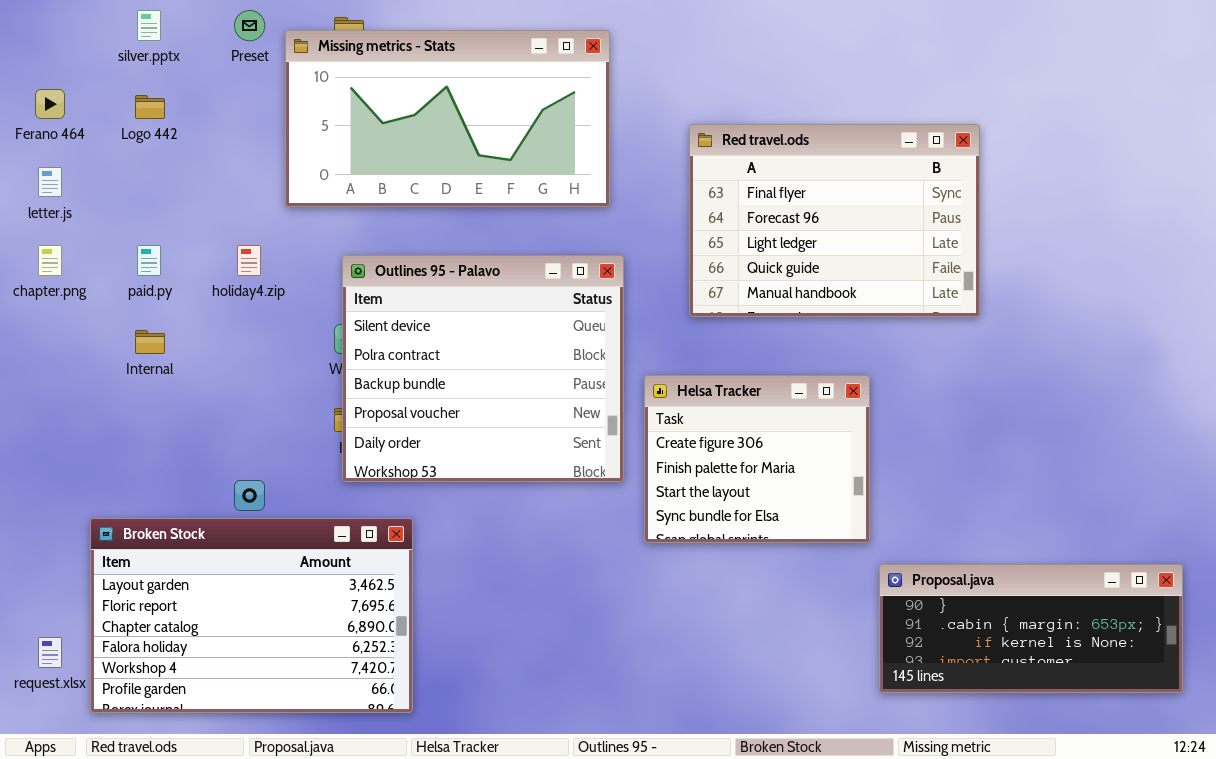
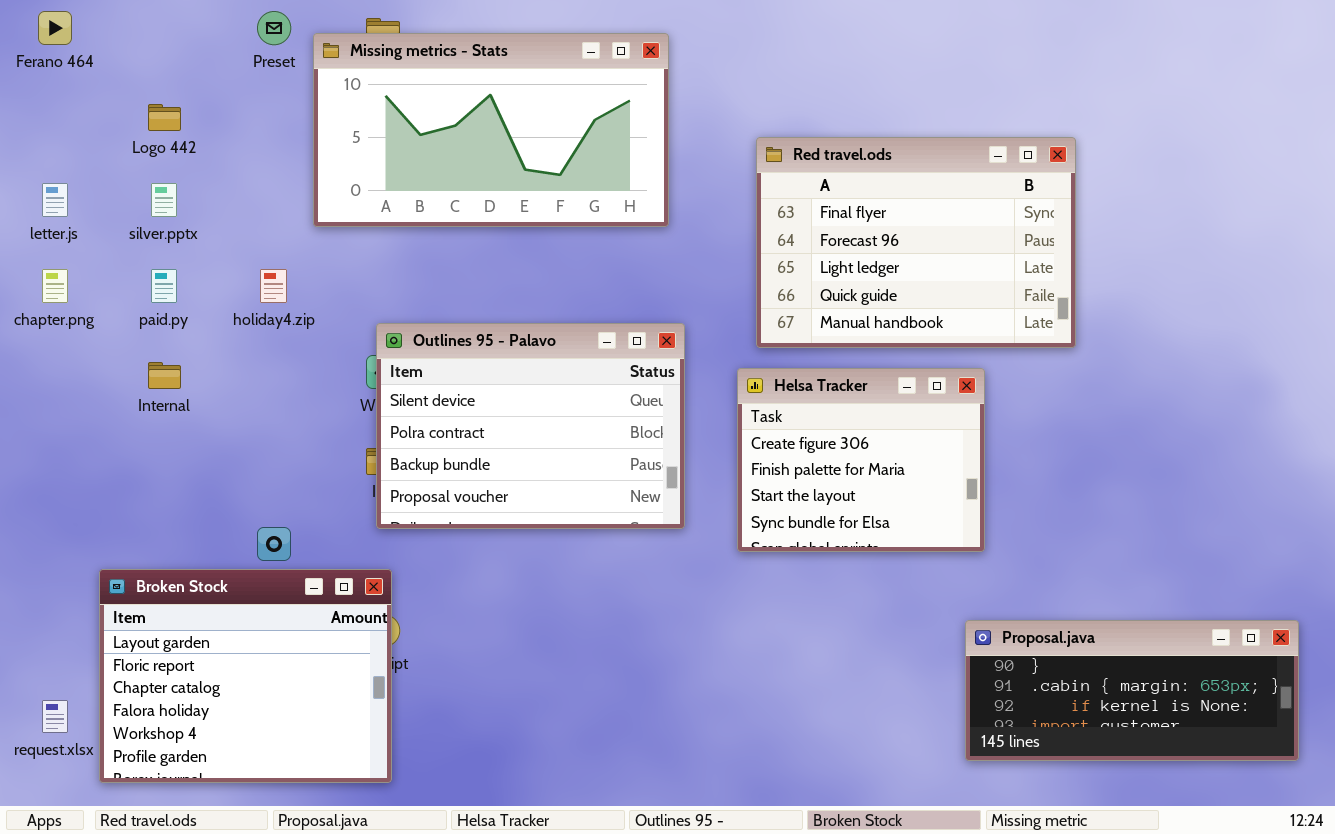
silver.pptx: [137,10,161,41] -> [151,183,177,217], moved
Ferano 464: [35,89,65,119] -> [38,11,72,45], moved
Outlines 95 - Palavo: [342,255,624,482] -> [376,323,685,529], resized
Helsa Tracker: [644,375,870,543] -> [737,368,985,552], moved
Broken Stock: [90,518,413,713] -> [99,569,392,783], resized

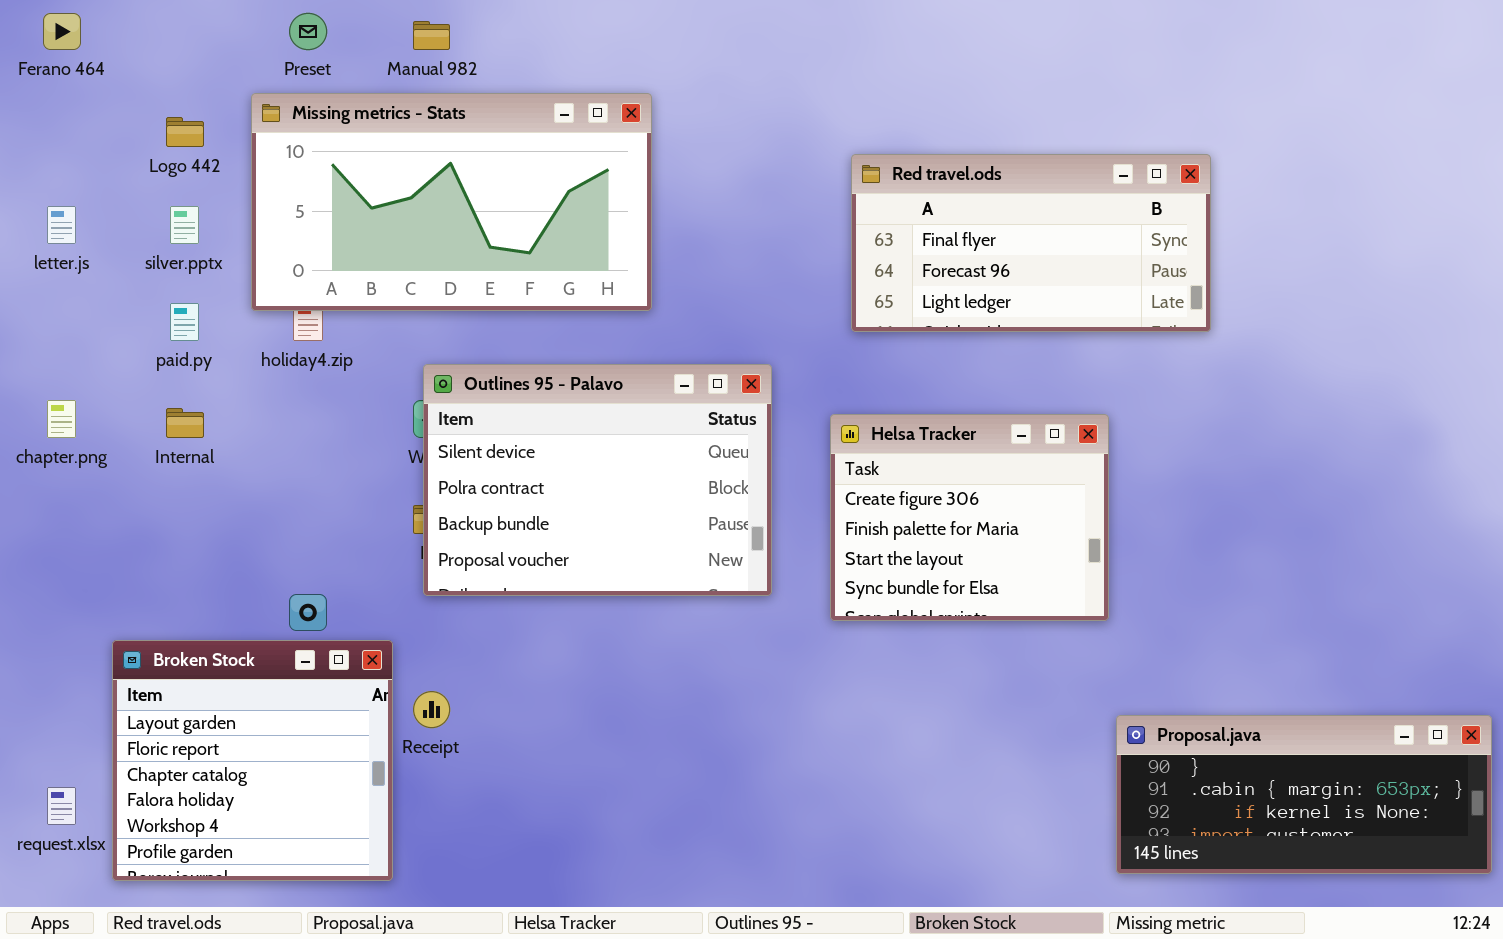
Missing metrics - Stats: [313,33,669,227] -> [251,93,652,311], moved
Red travel.ods: [756,137,1076,348] -> [851,154,1211,332], resized
chapter.png: [42,269,68,303] -> [47,400,76,438], moved
Broken Stock: [99,569,392,783] -> [112,640,393,881], resized
Proposal.java: [965,620,1299,761] -> [1116,715,1492,874], moved

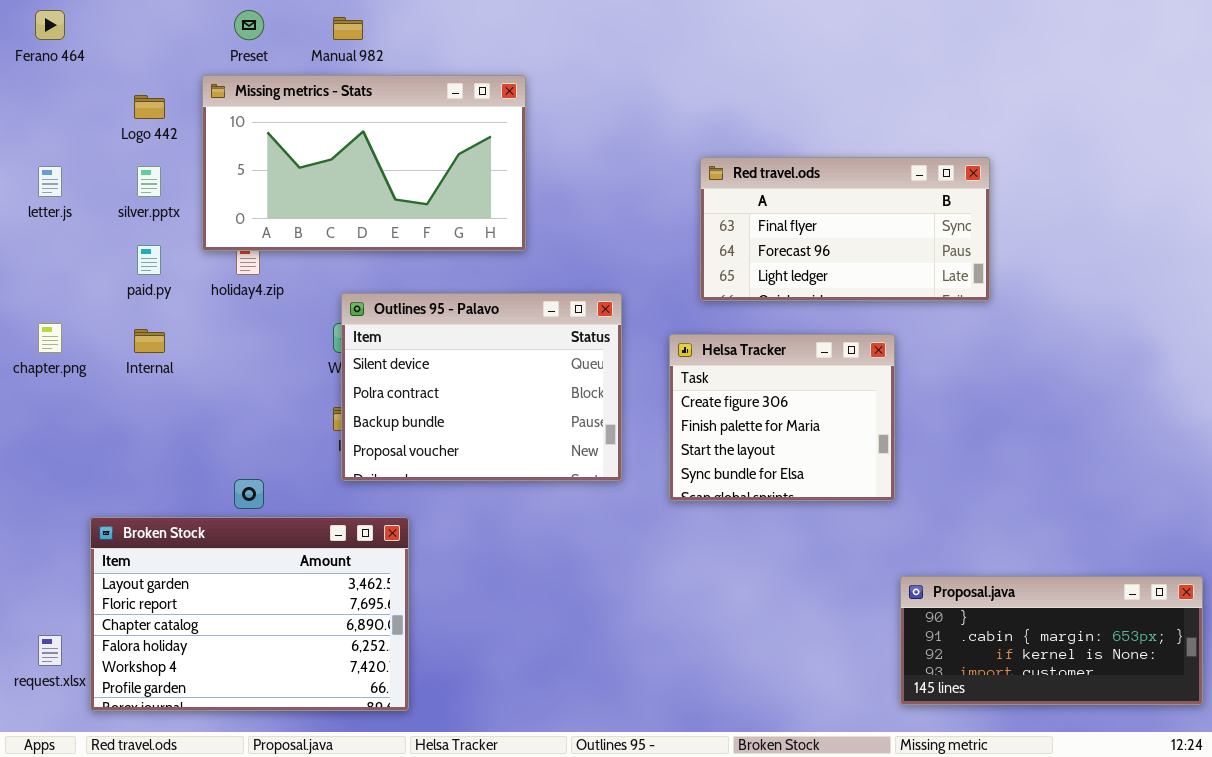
Red travel.ods: [851,154,1211,332] -> [700,157,990,301], moved
Broken Stock: [112,640,393,881] -> [90,517,409,711], resized

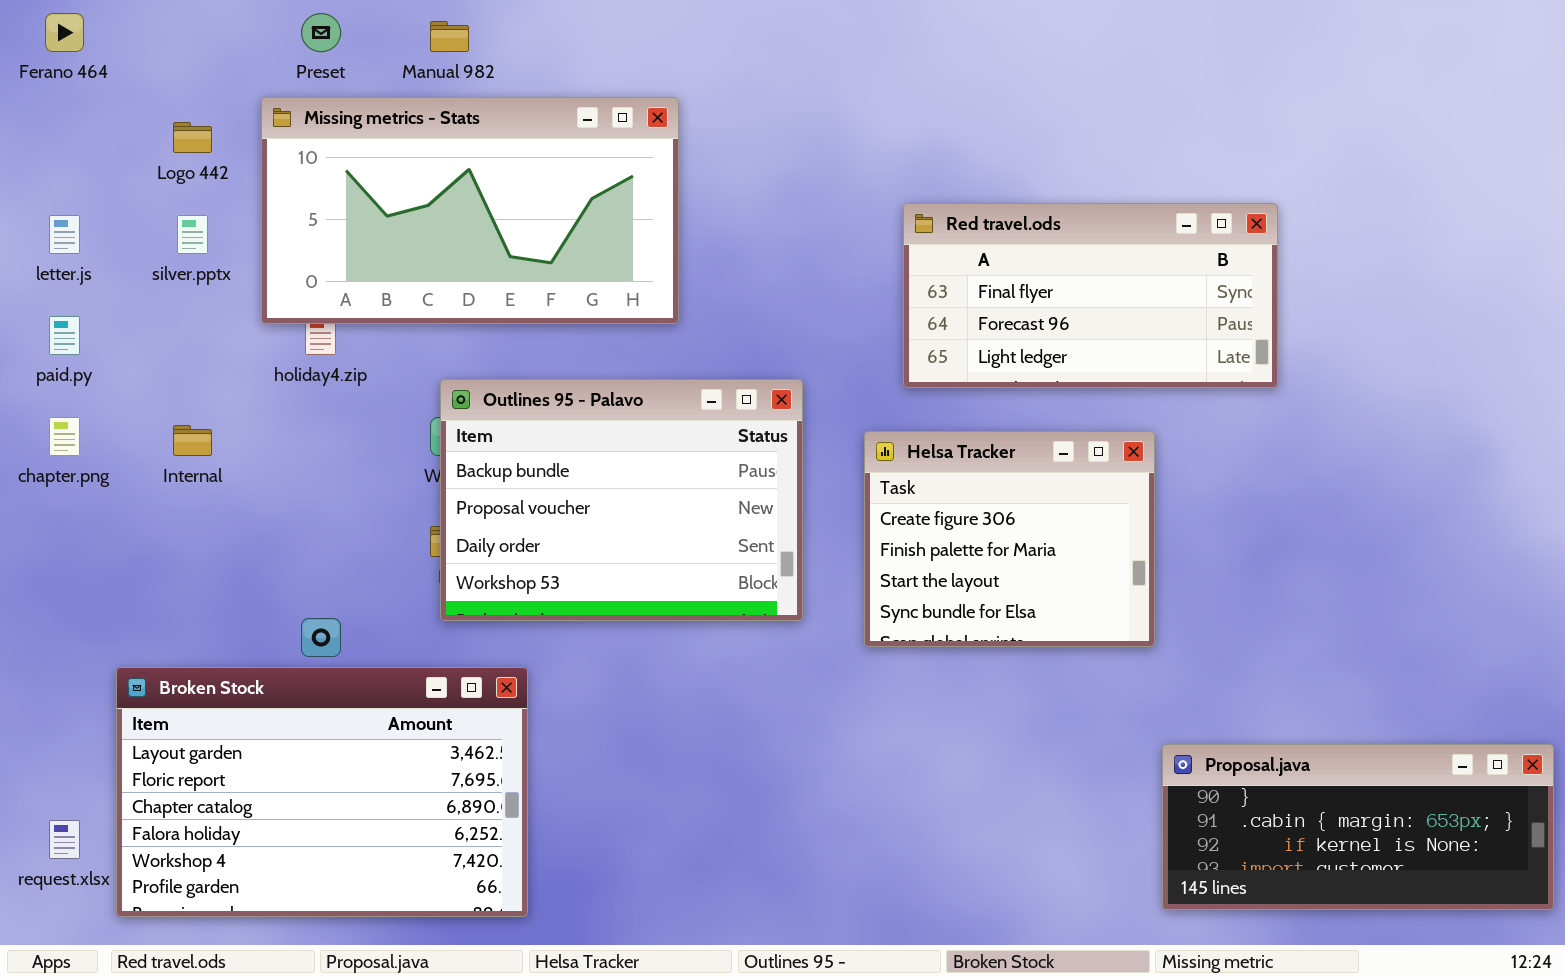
paid.py: [137,245,161,275] -> [49,316,80,355], moved
Outlines 95 - Palavo: [341,293,622,481] -> [440,379,803,621], scrolled down 2 rows

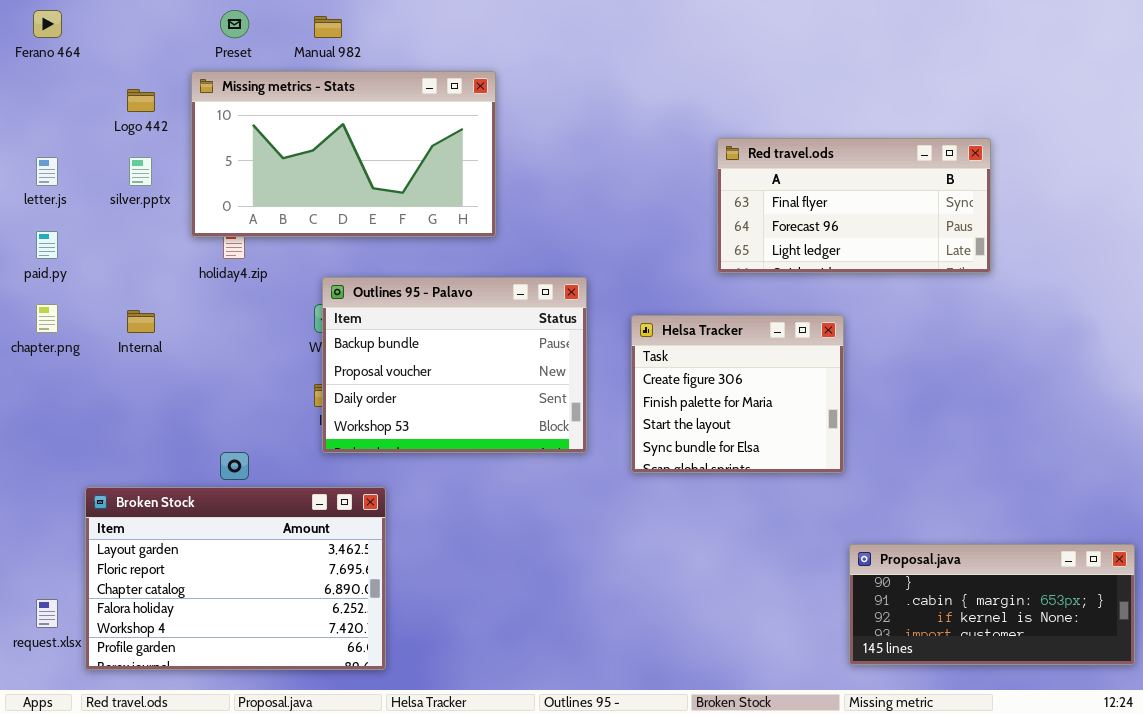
Red travel.ods: [903,203,1278,388] -> [717,138,991,273], moved

